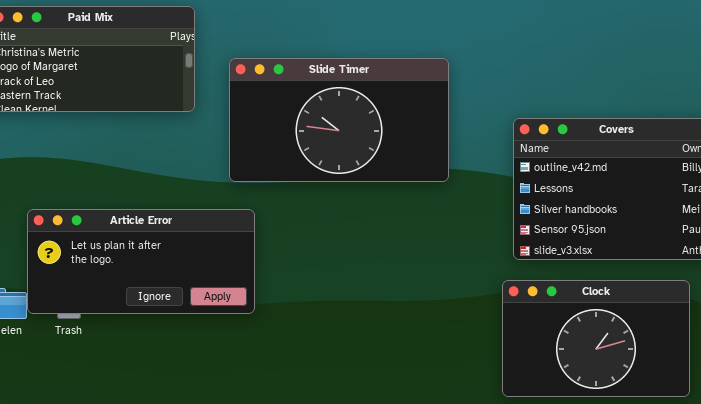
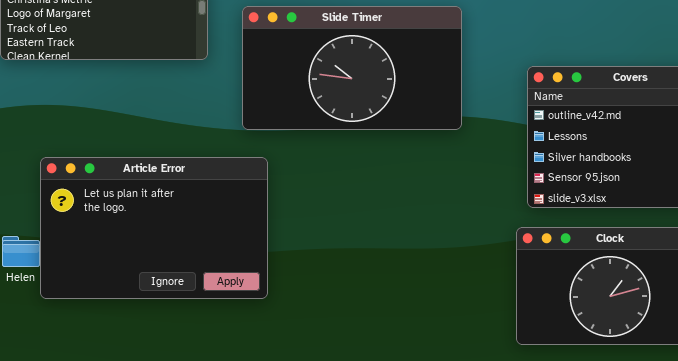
Article Error: [27,209,255,314] -> [40,157,268,299], resized

